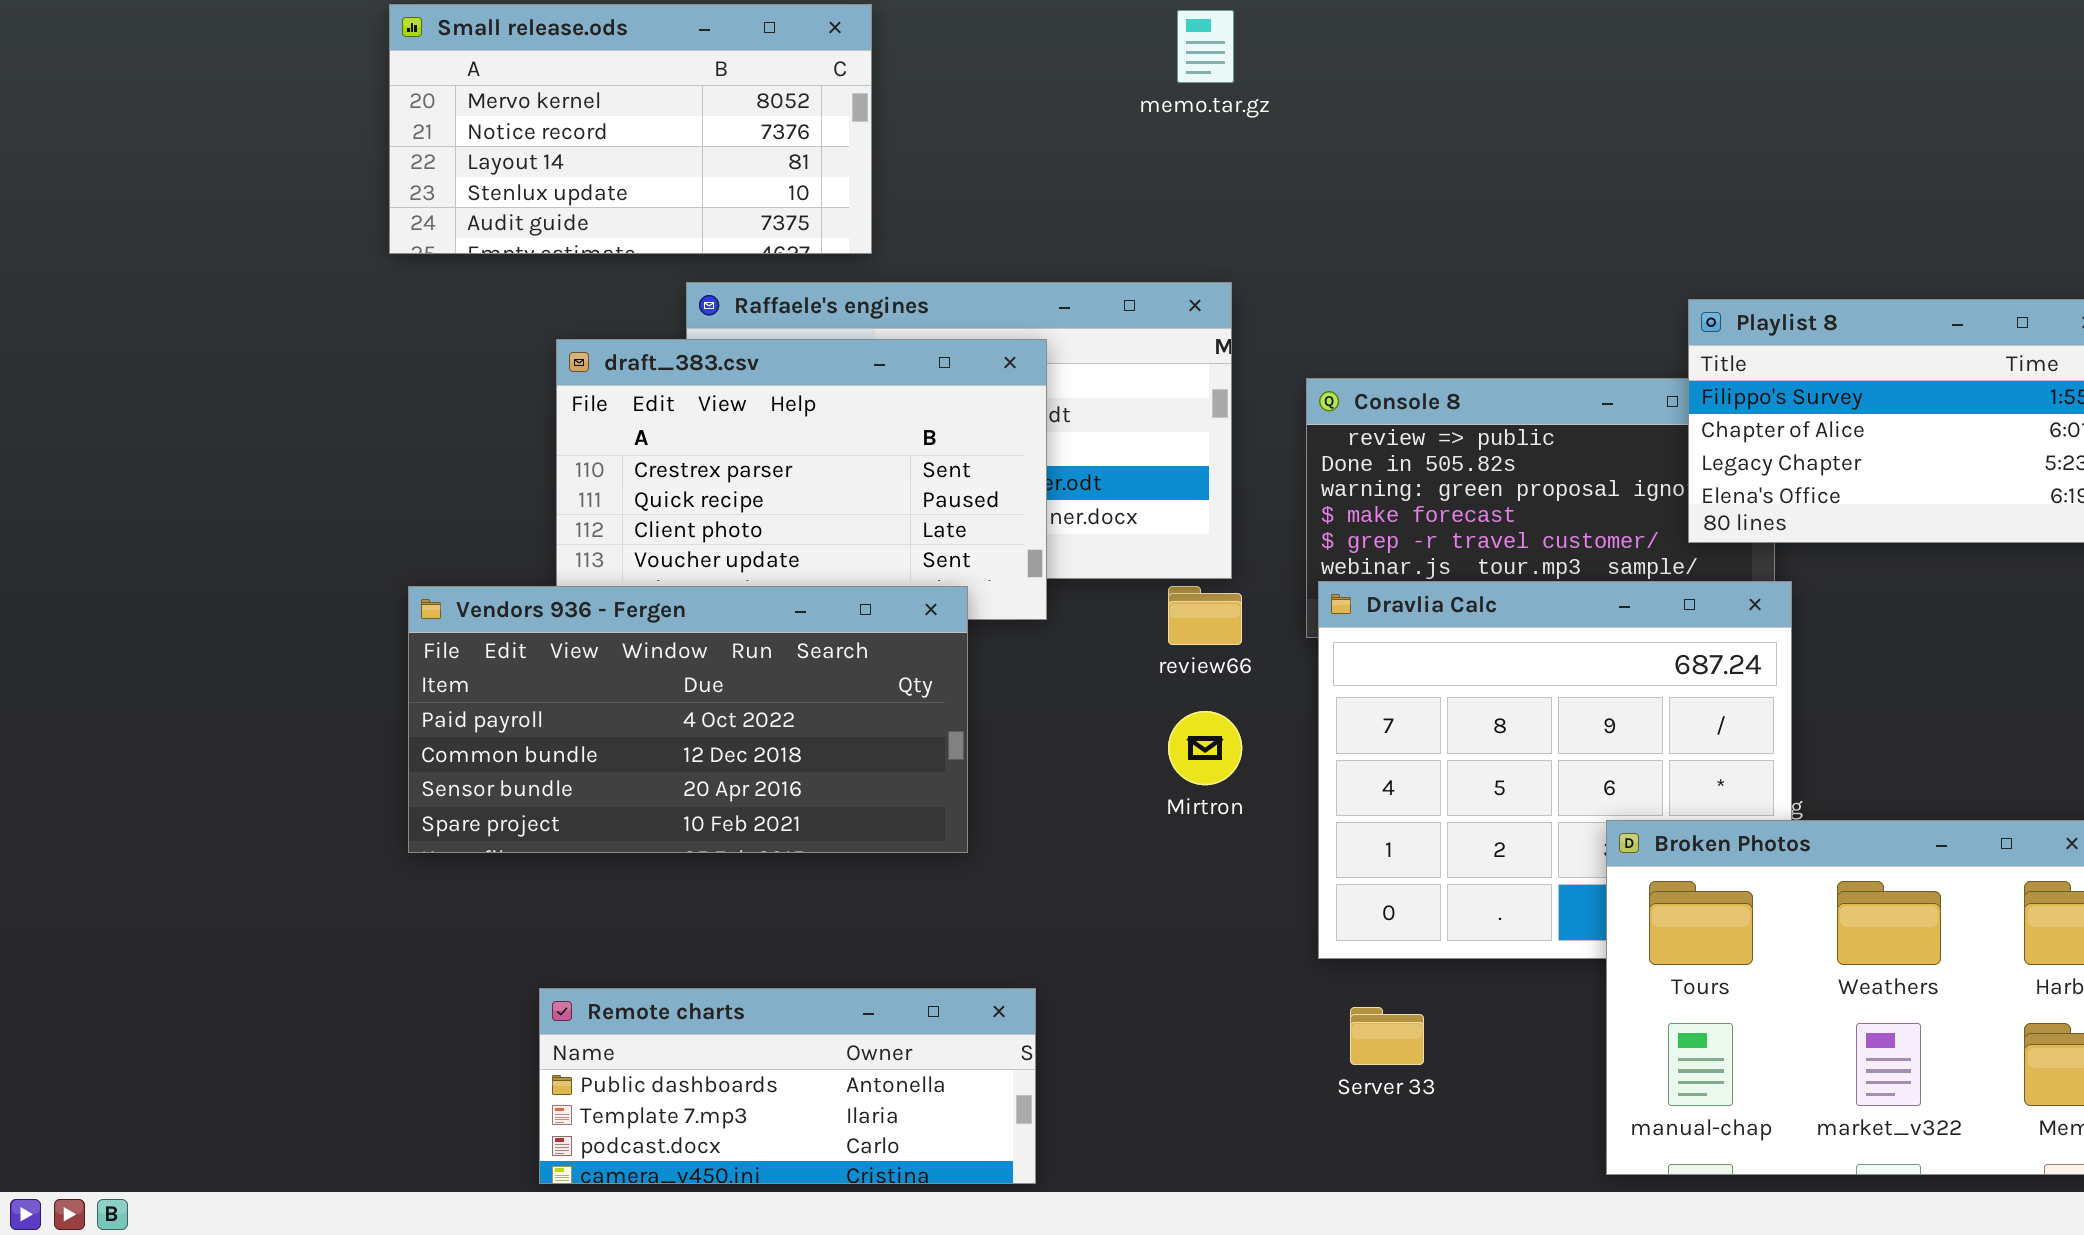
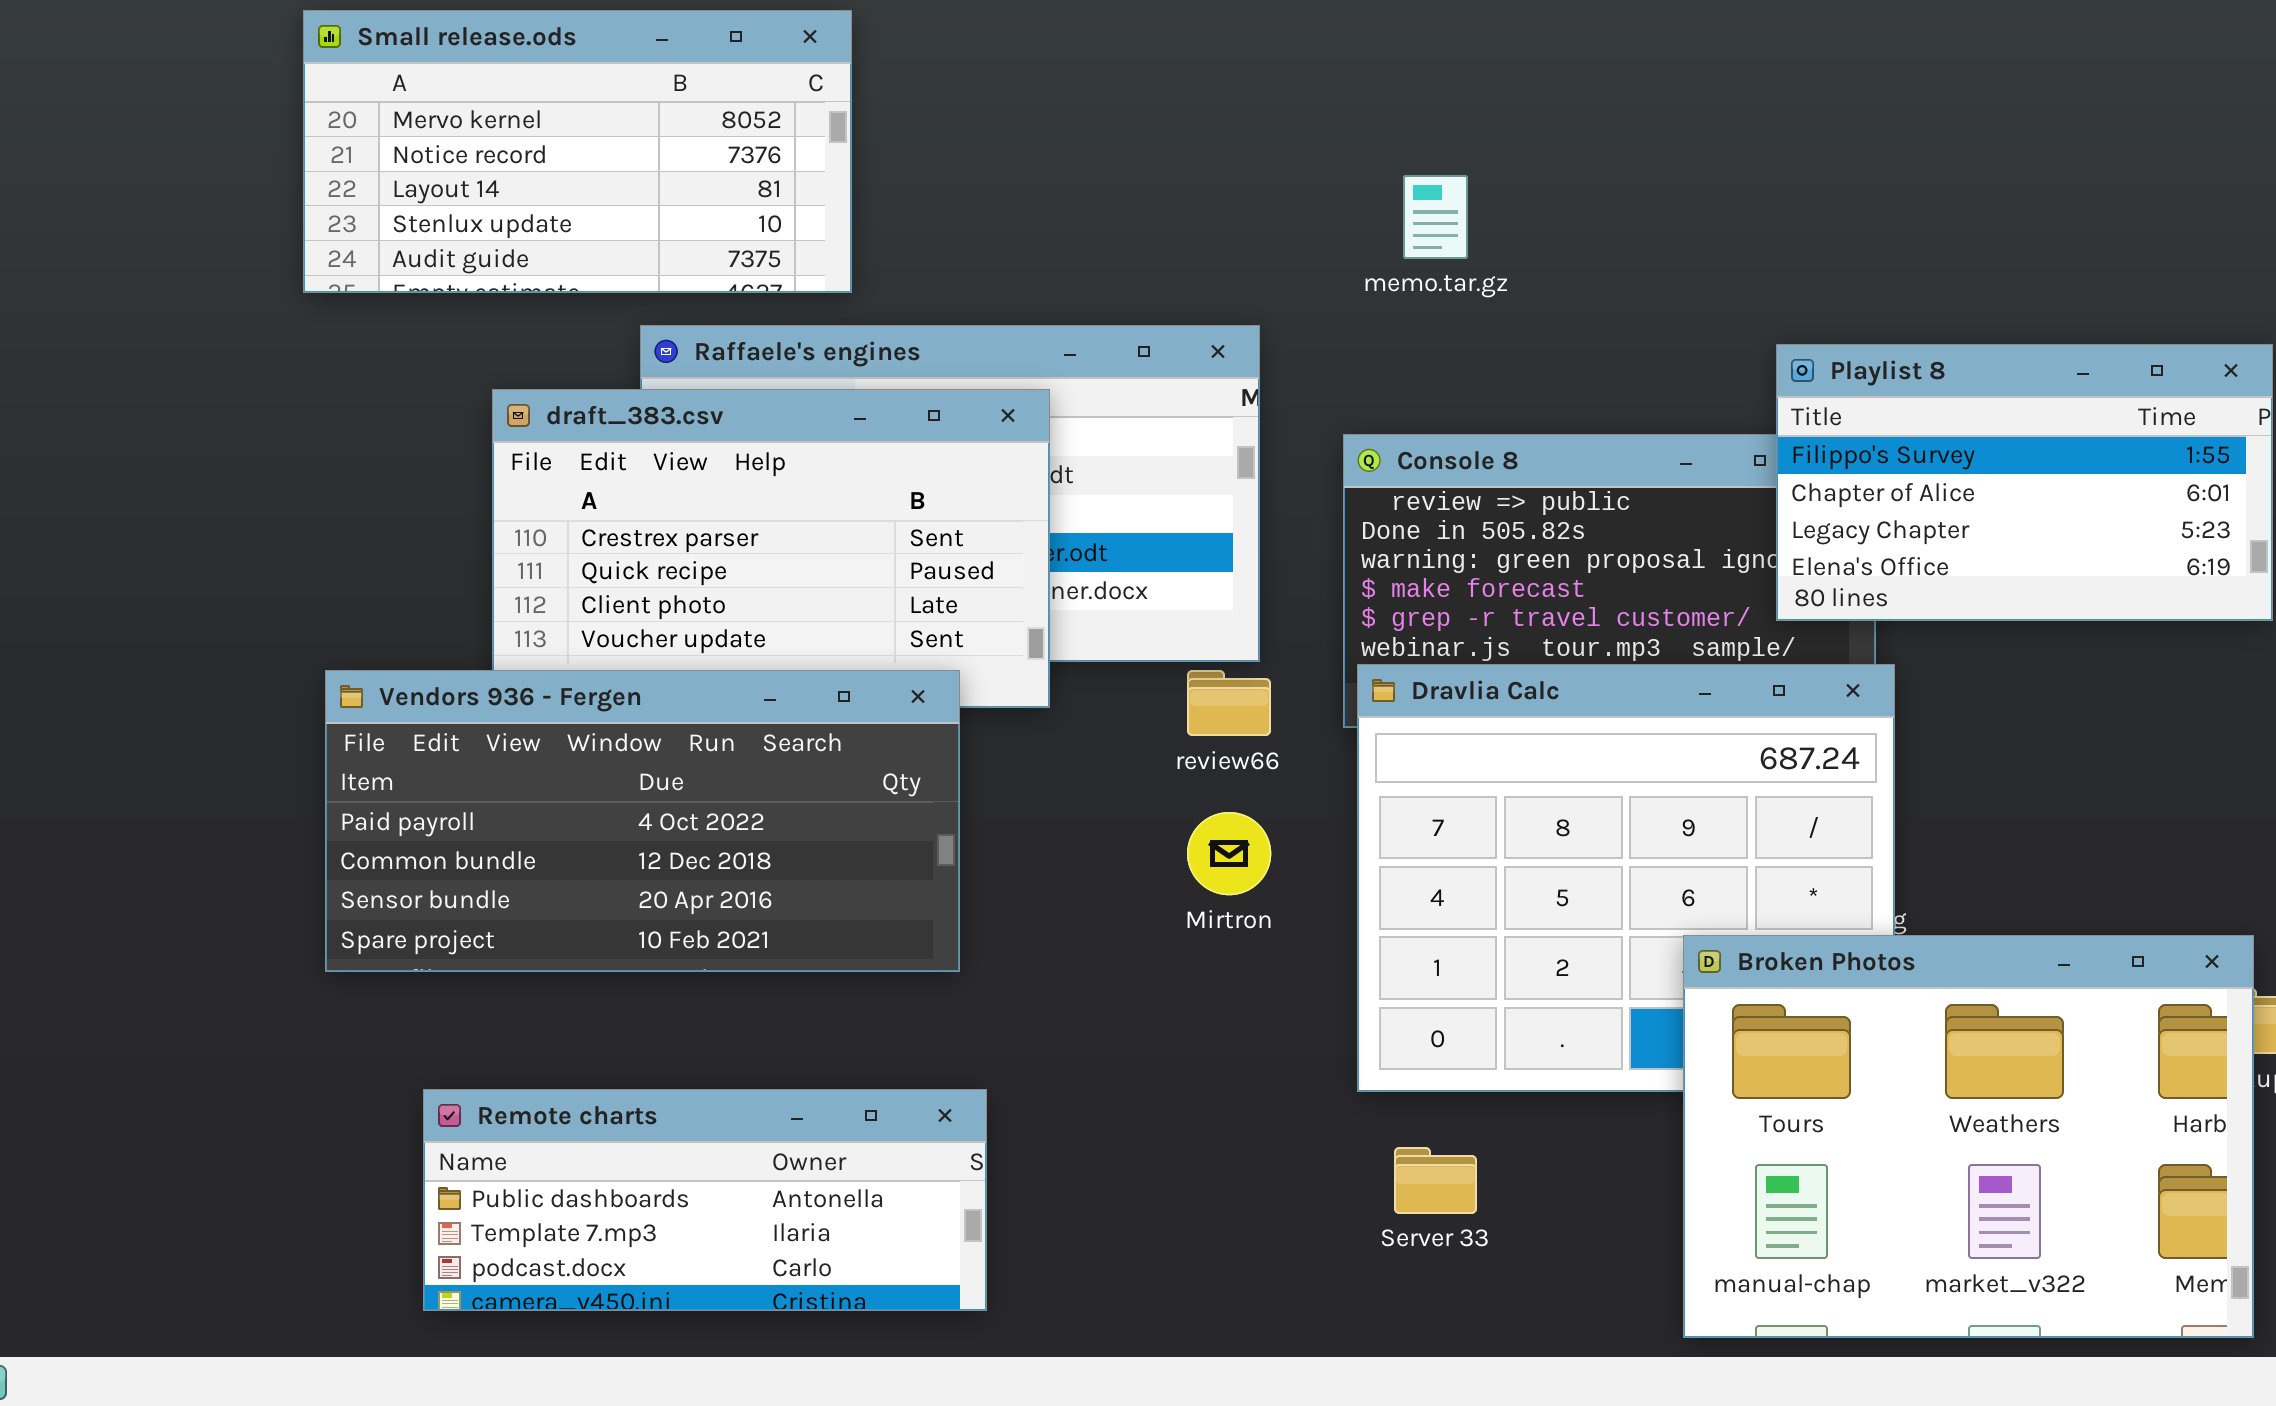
memo.tar.gz: [1177,10,1234,83] -> [1403,175,1468,259], moved
Remote charts: [539,988,1036,1184] -> [423,1089,987,1311], moved

